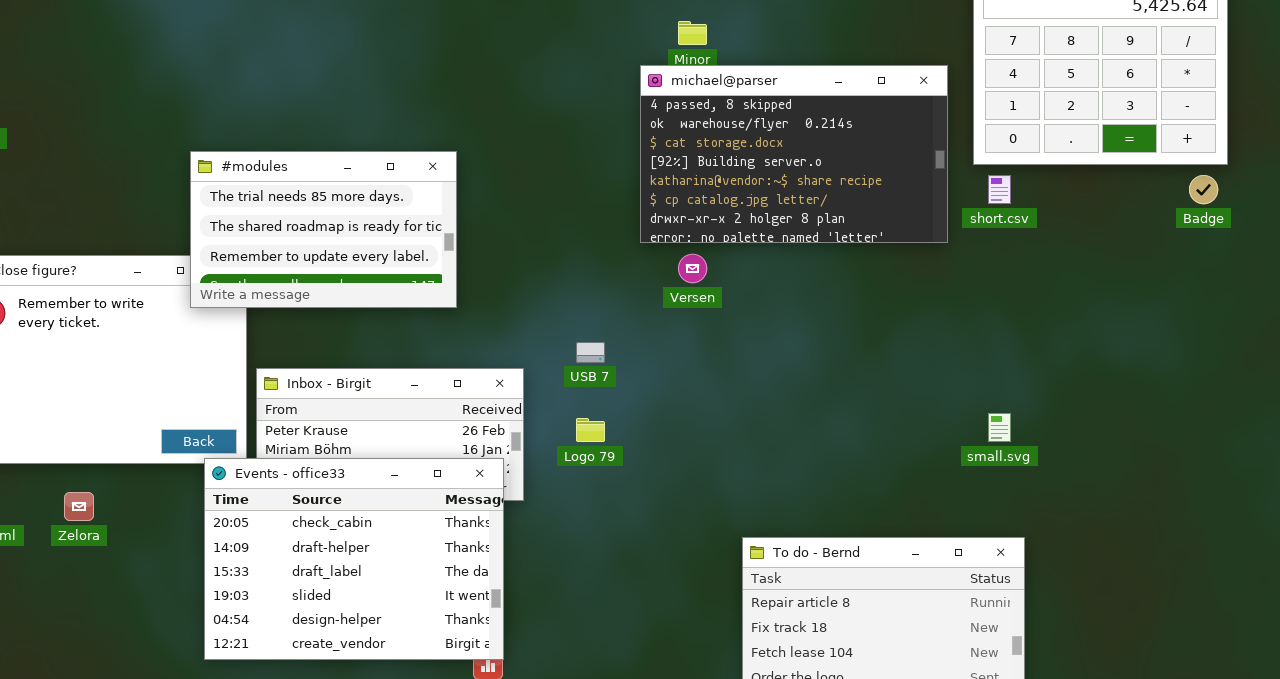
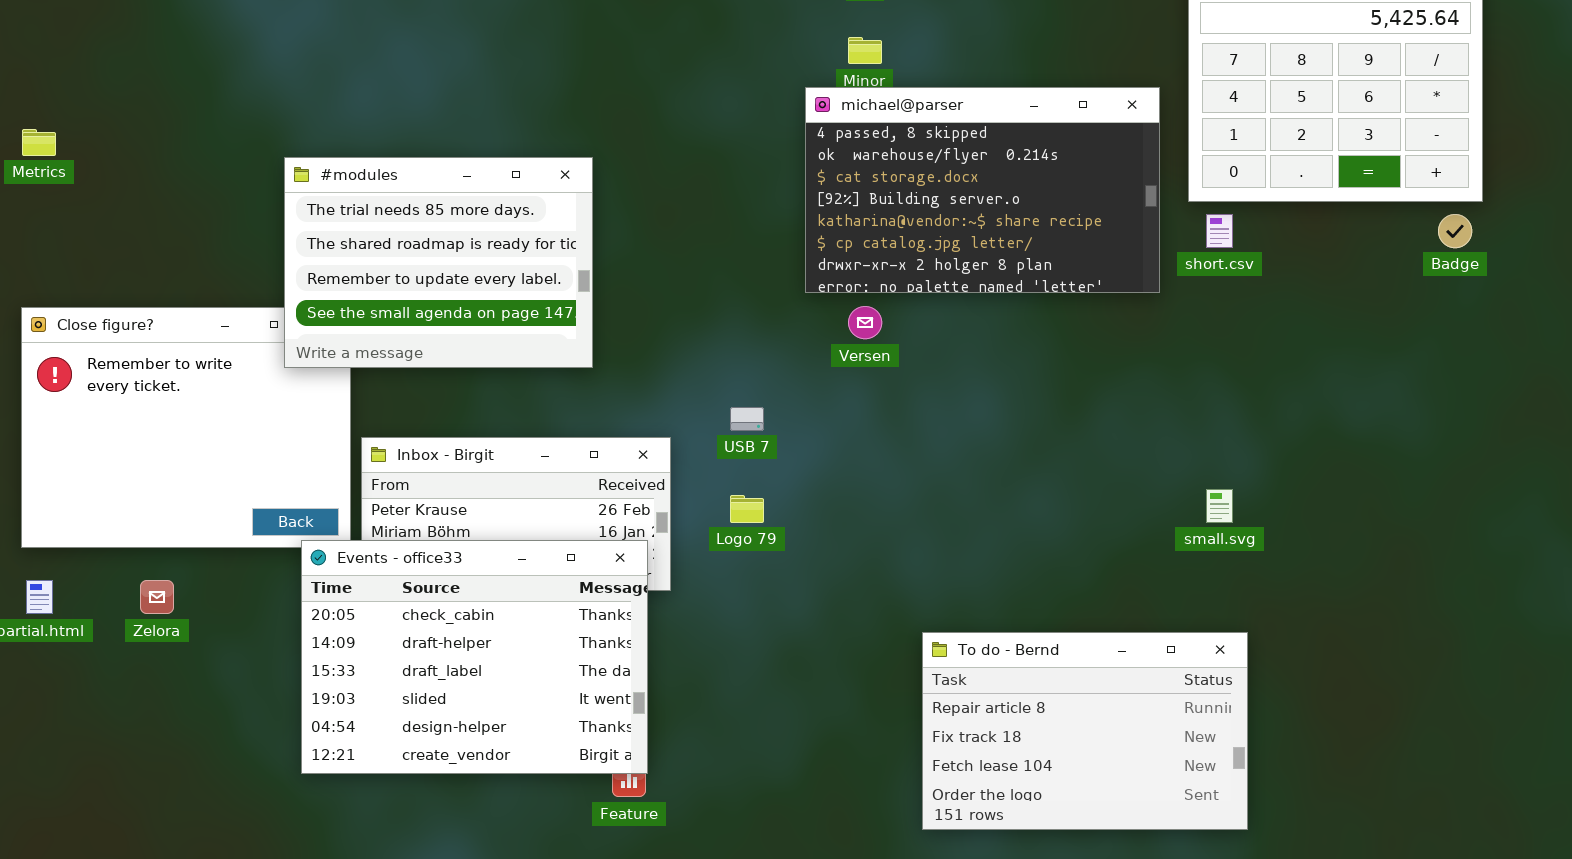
#modules: [190,151,457,308] -> [284,157,593,368], resized

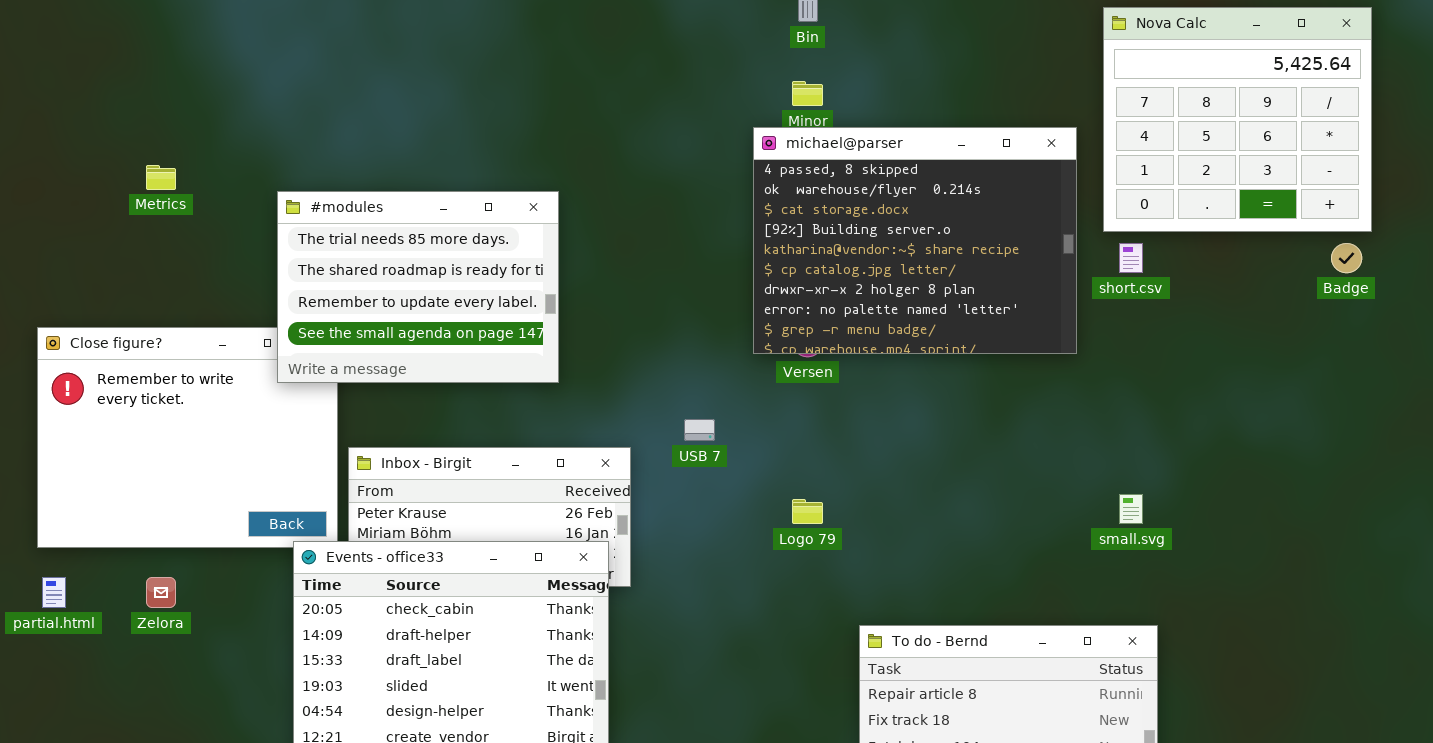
michael@parser: [805,87,1160,293] -> [753,127,1077,354], resized
Metrics: [22,129,56,156] -> [146,165,176,190], moved
Logo 79: [730,495,764,523] -> [792,499,823,524], moved

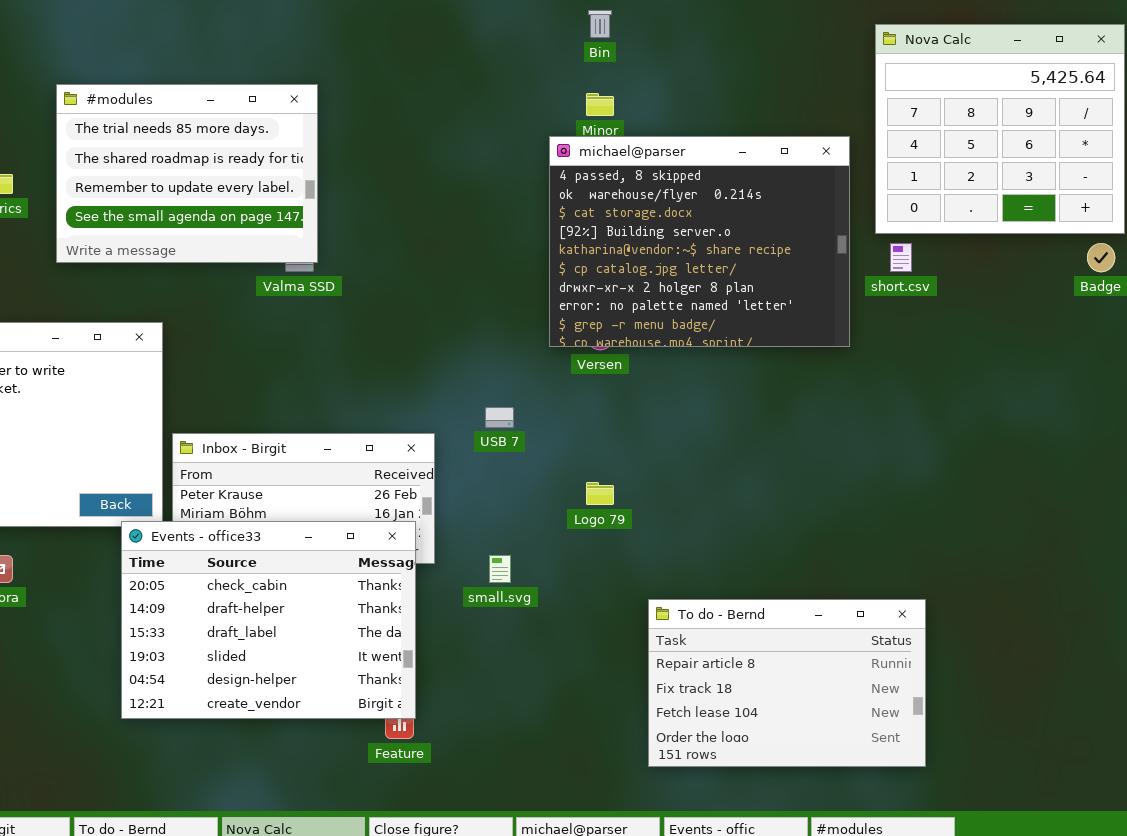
#modules: [277,191,559,383] -> [56,84,318,263], moved
small.svg: [1119,494,1143,524] -> [489,555,511,583], moved

